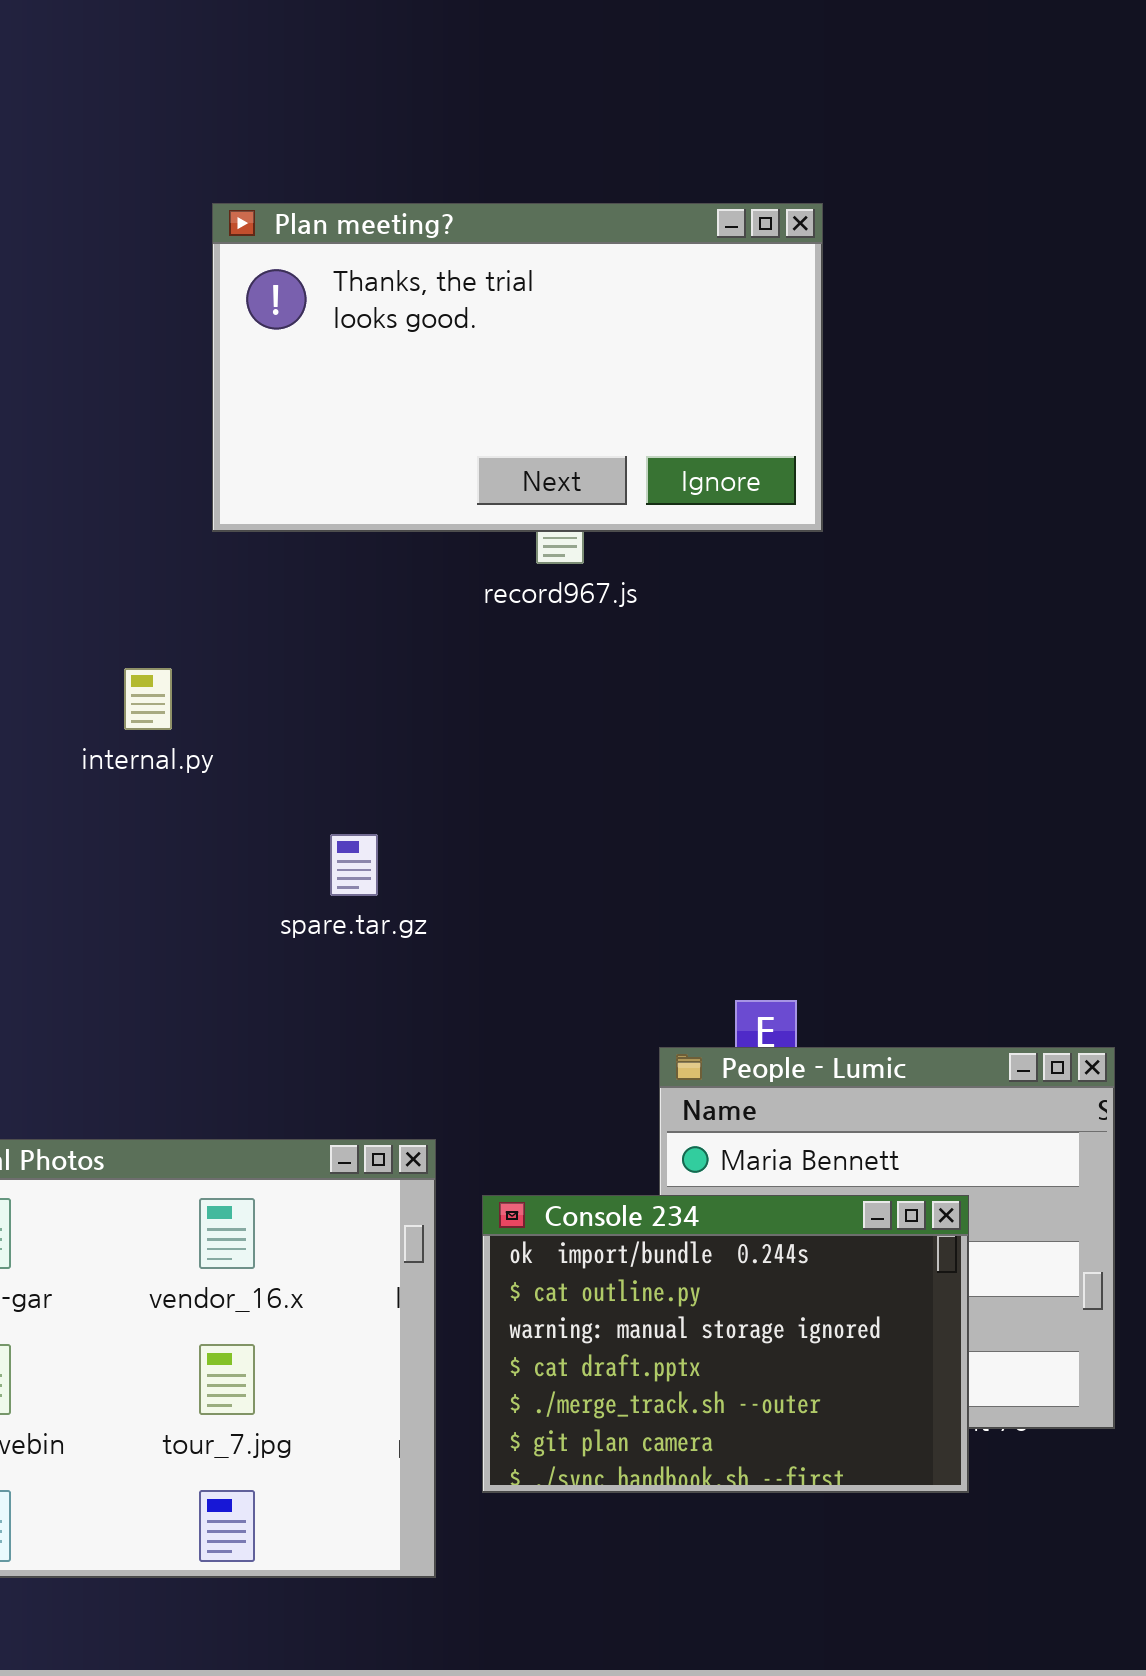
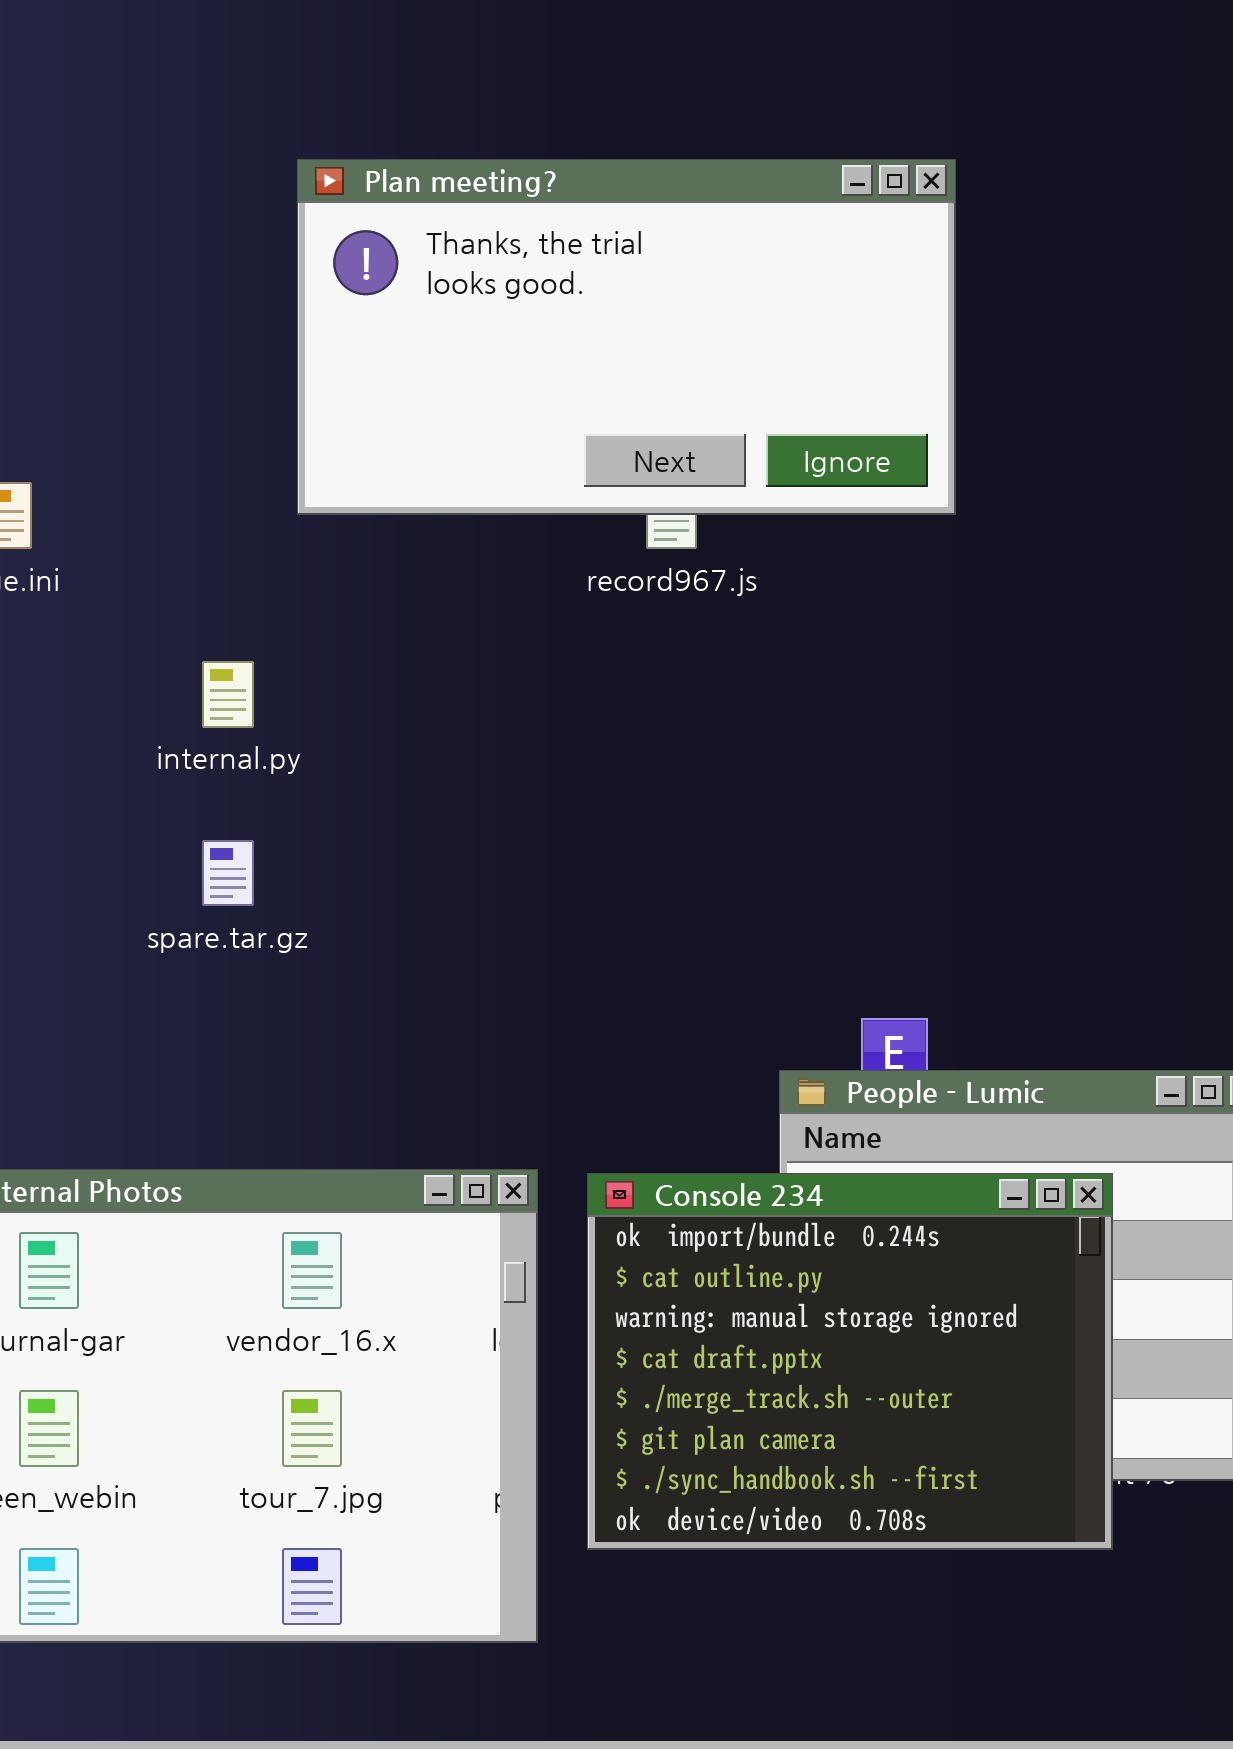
spare.tar.gz: [330,834,378,896] -> [202,840,254,906], moved
Console 234: [482,1195,969,1493] -> [587,1173,1113,1550], resized

